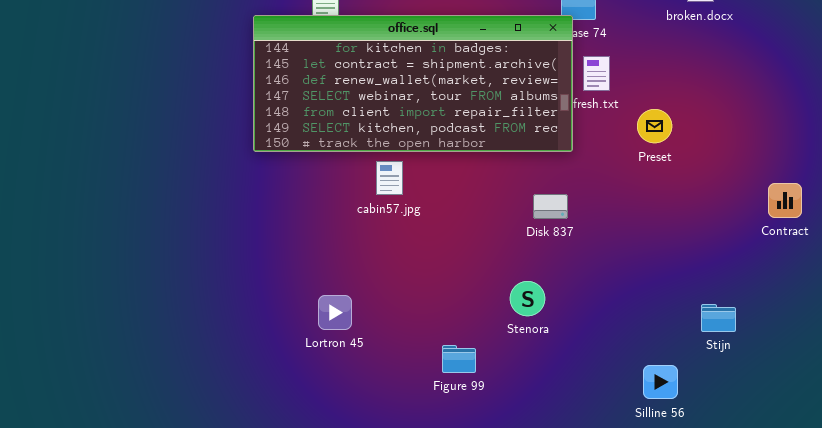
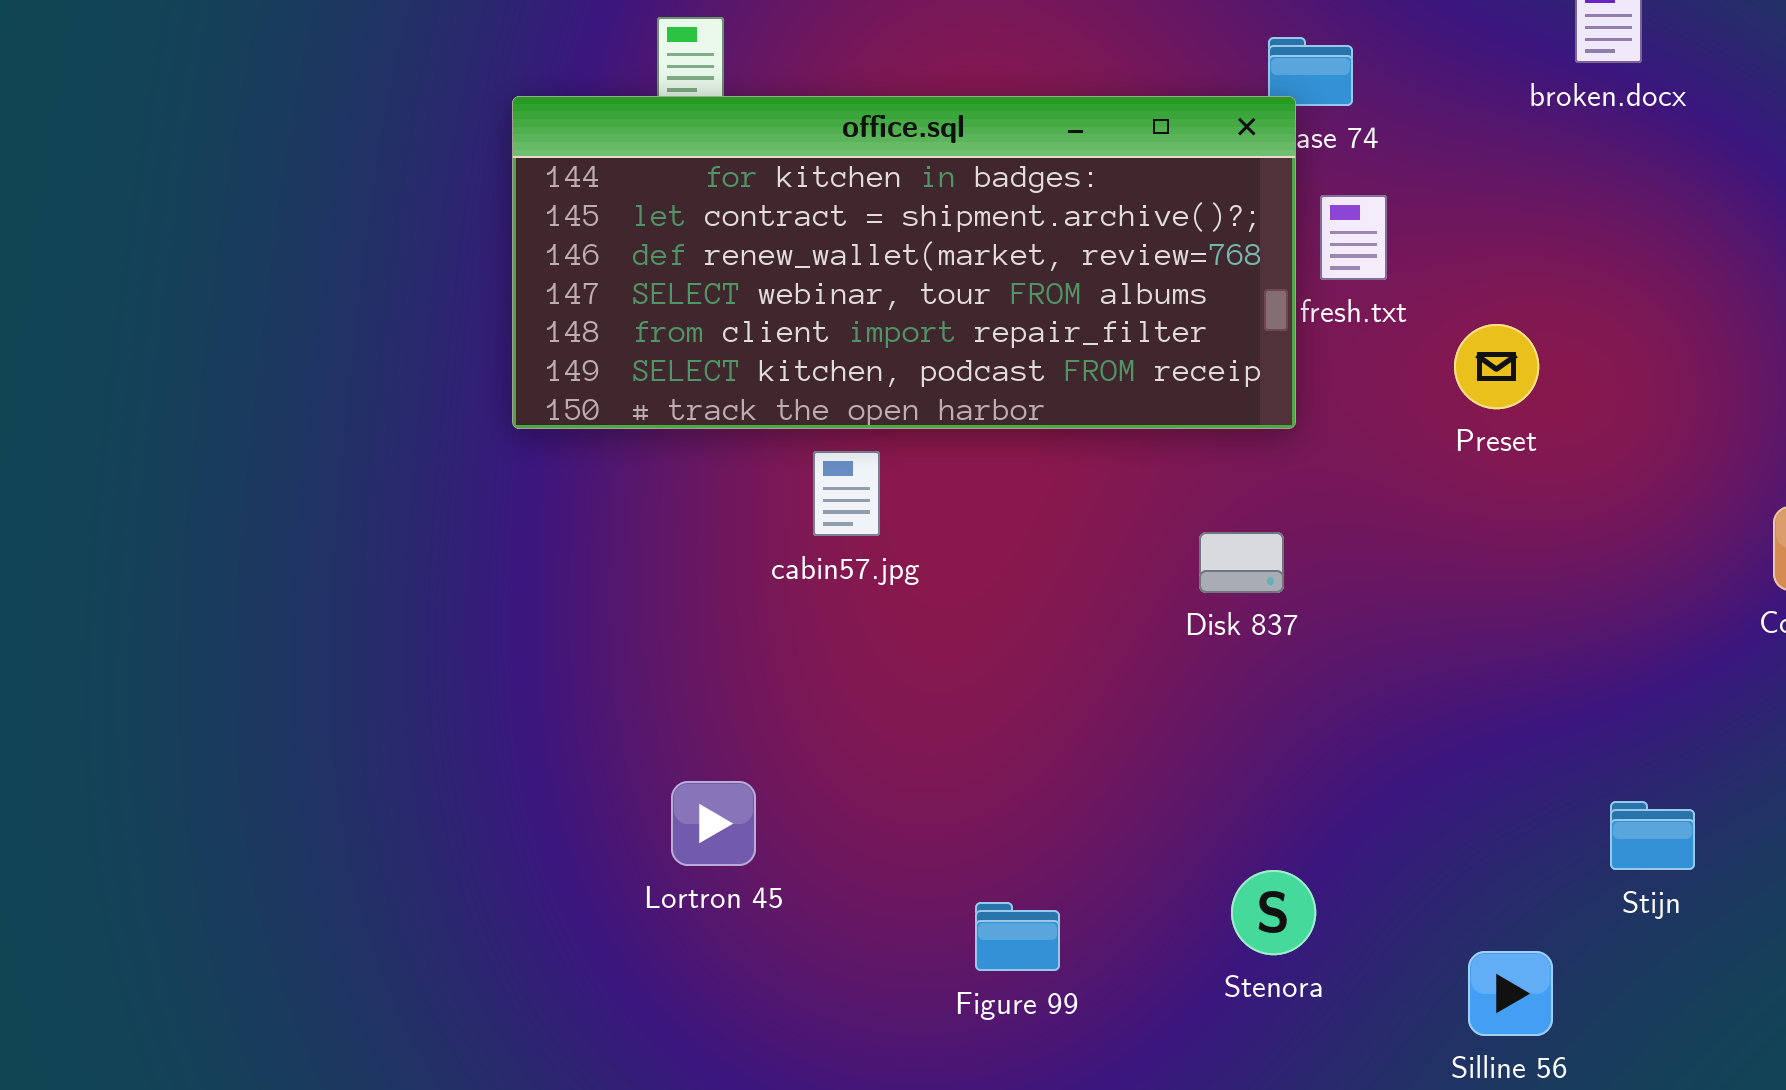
Stenora: [510,281,545,316] -> [1231,870,1316,955], moved

